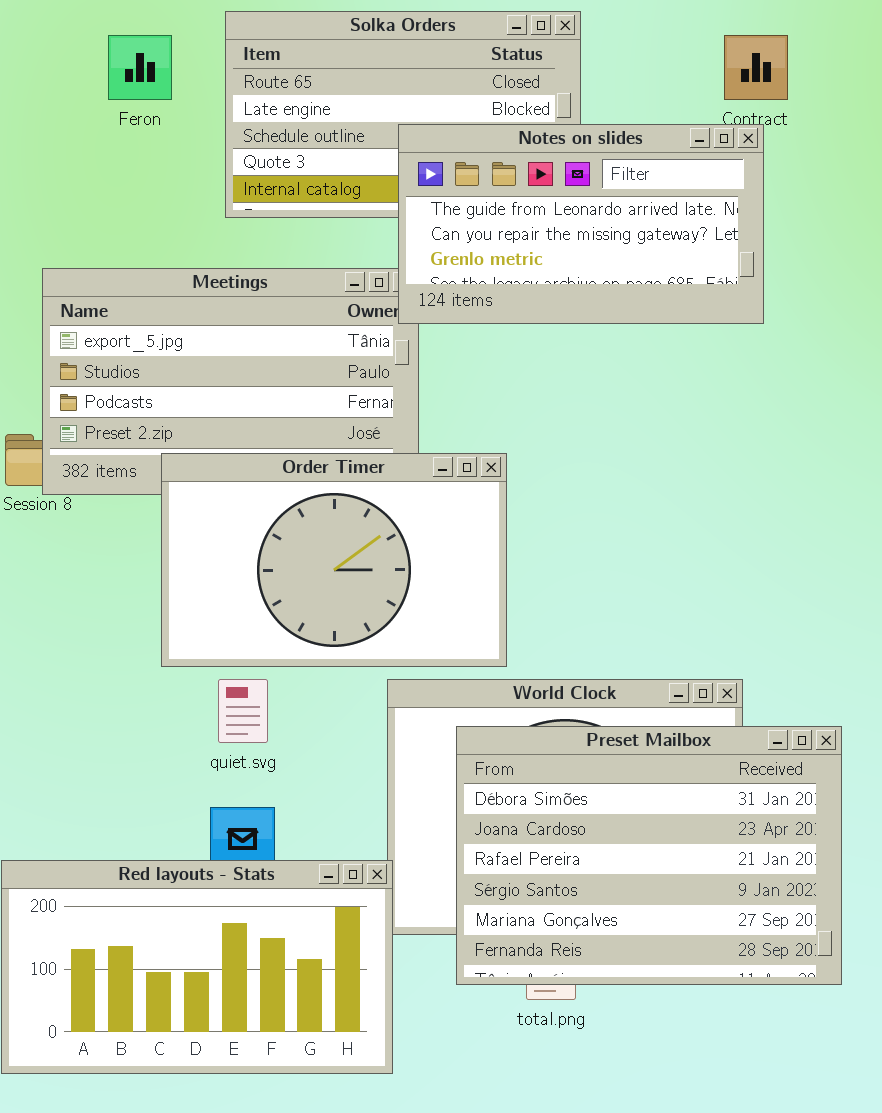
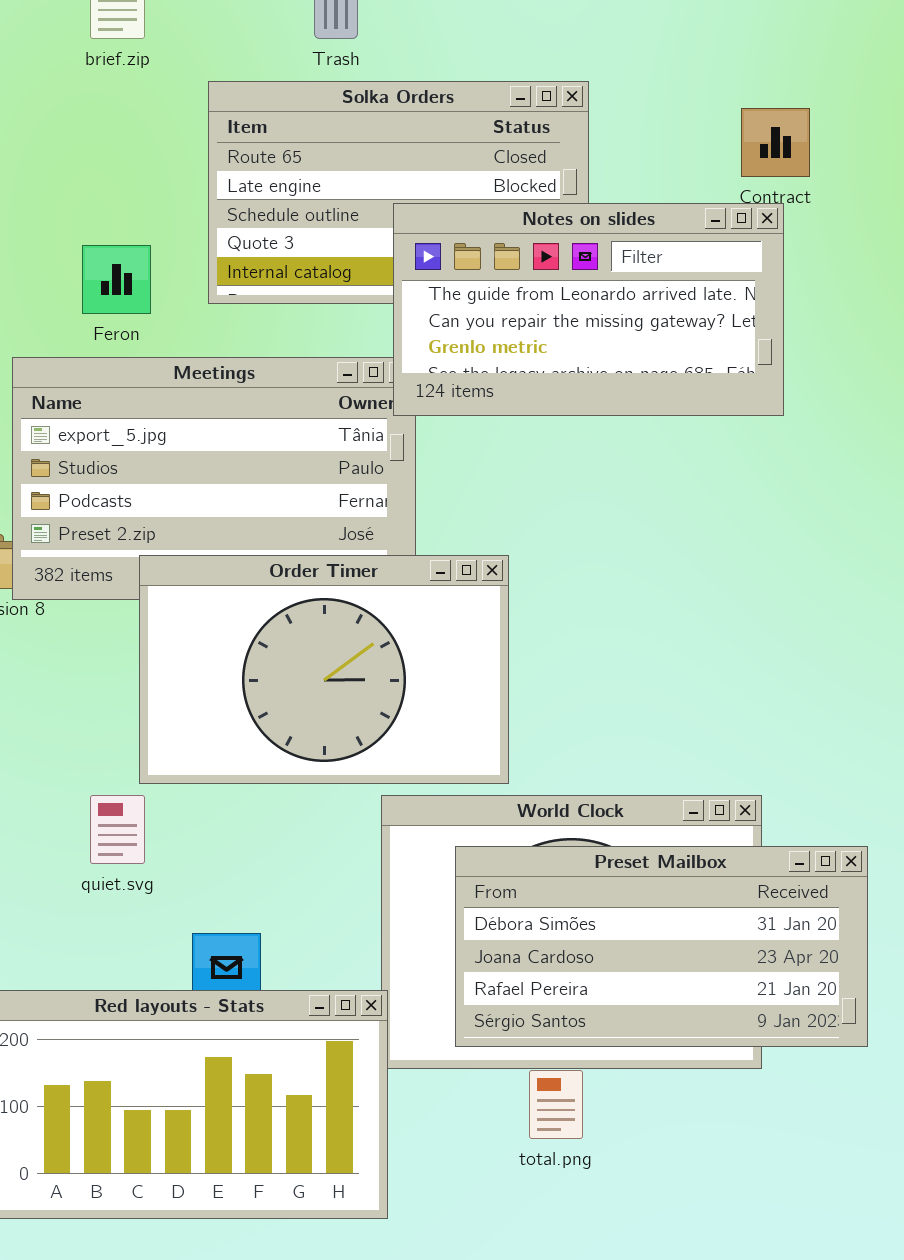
Feron: [108,35,172,100] -> [82,245,151,314], moved
quiet.svg: [218,679,268,743] -> [90,795,145,864], moved
Preset Mailbox: [456,726,842,985] -> [455,846,868,1047], resized

